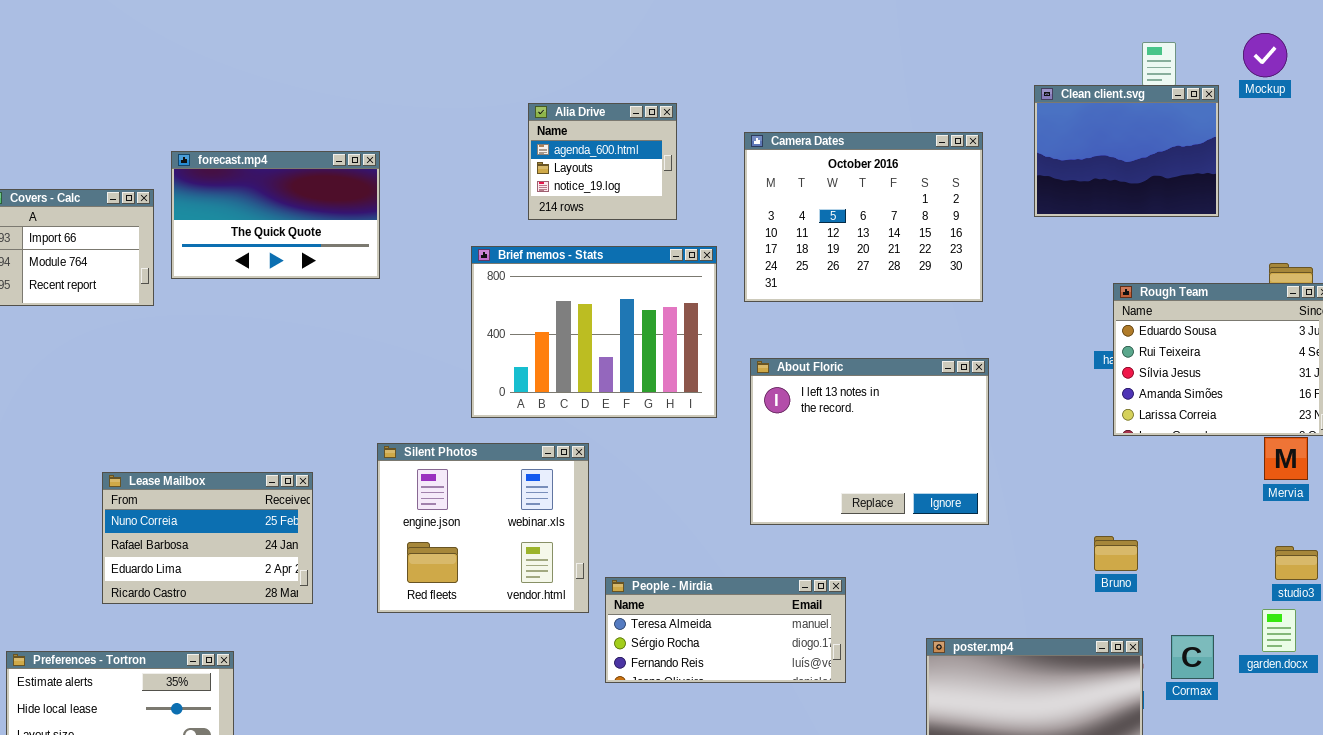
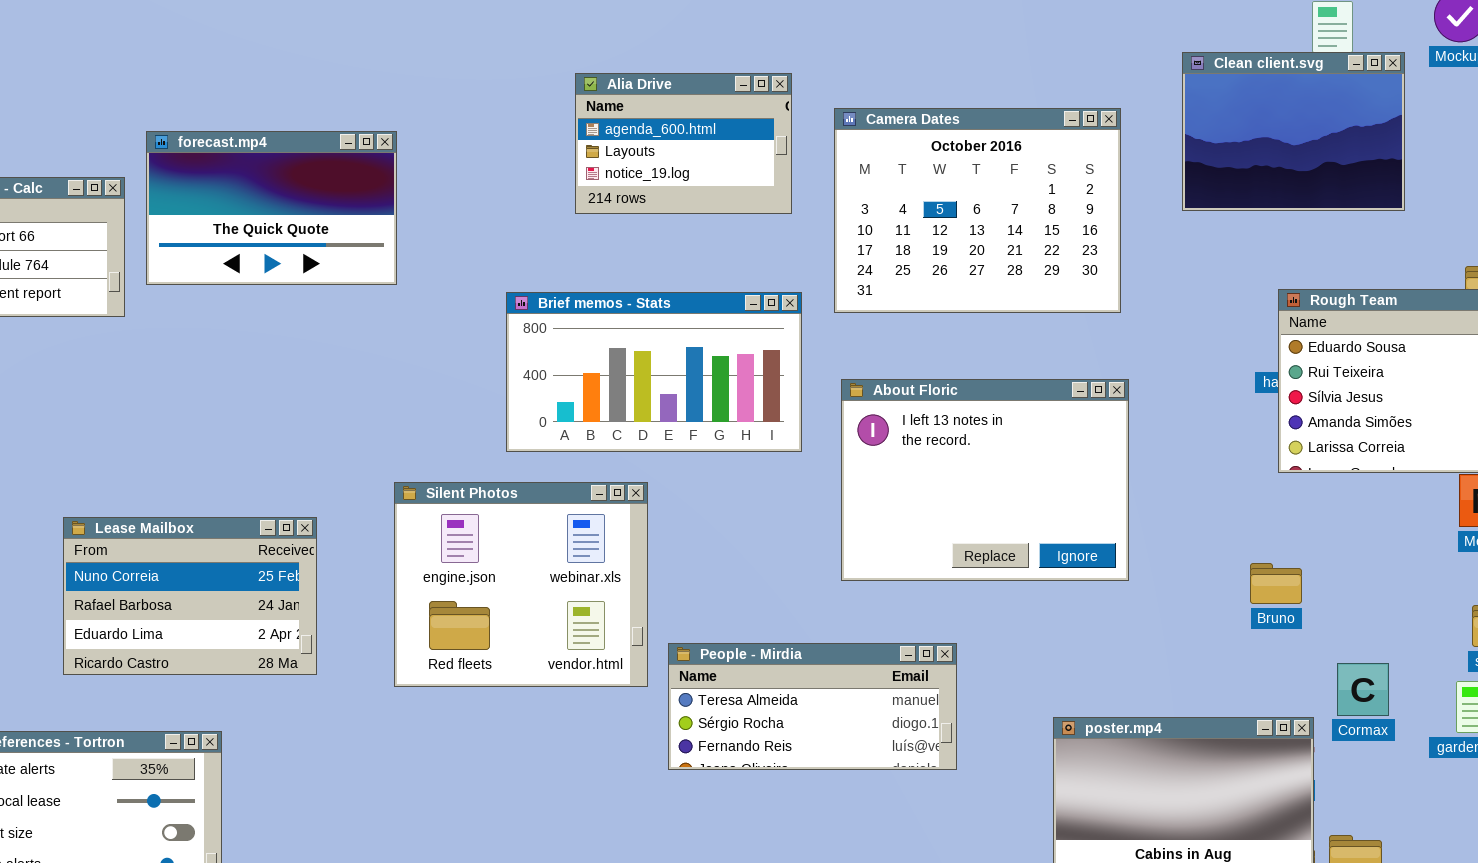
Alia Drive: [528,103,677,220] -> [575,73,792,214], resized
Brief memos - Stats: [471,246,717,418] -> [506,292,802,452], resized
Bruno: [1094,536,1138,571] -> [1250,563,1302,604], moved
Cormax: [1171,635,1214,679] -> [1337,663,1389,716], moved

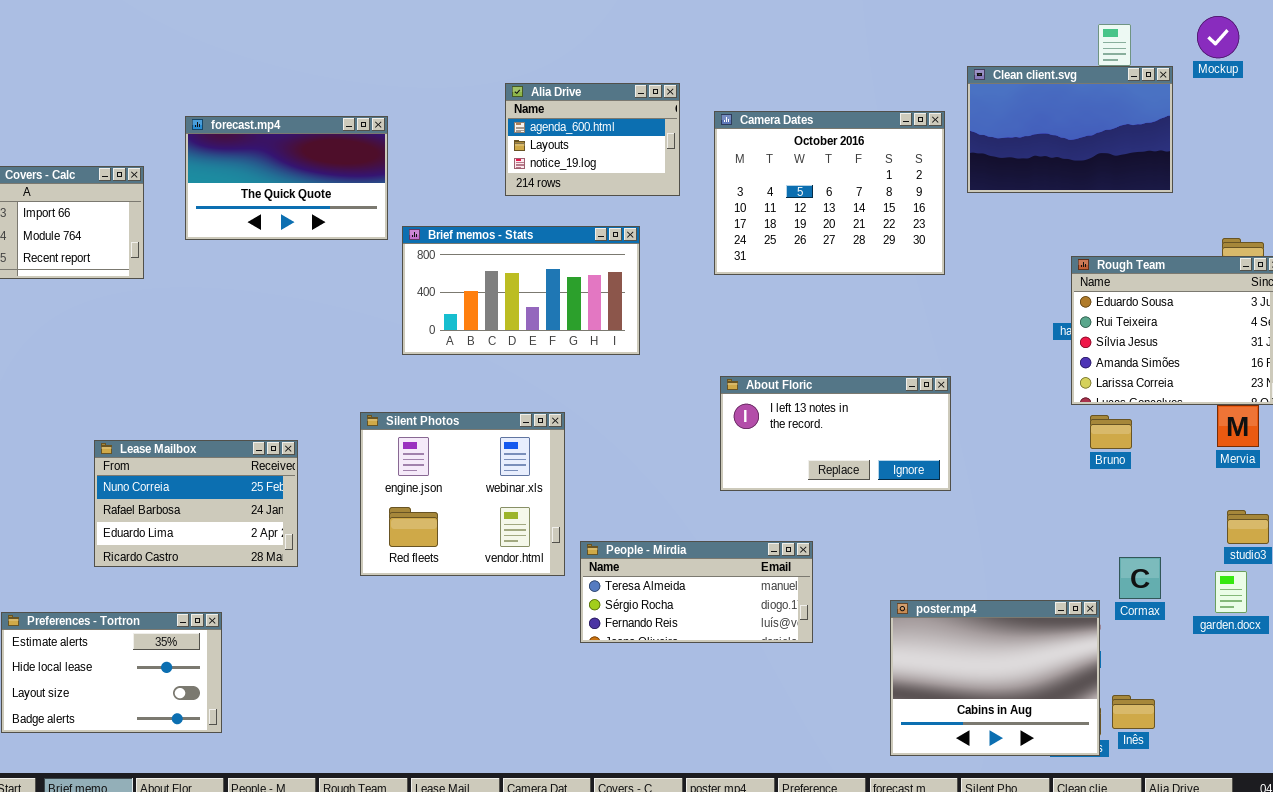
Clean client.svg: [1182,52,1405,211] -> [967,66,1173,193], resized
forecast.mp4: [146,131,397,285] -> [185,116,388,240], moved
Brief memos - Stats: [506,292,802,452] -> [402,226,640,355], moved
About Floric: [841,379,1129,581] -> [720,376,951,491], resized
Bruno: [1250,563,1302,604] -> [1090,415,1132,449], moved

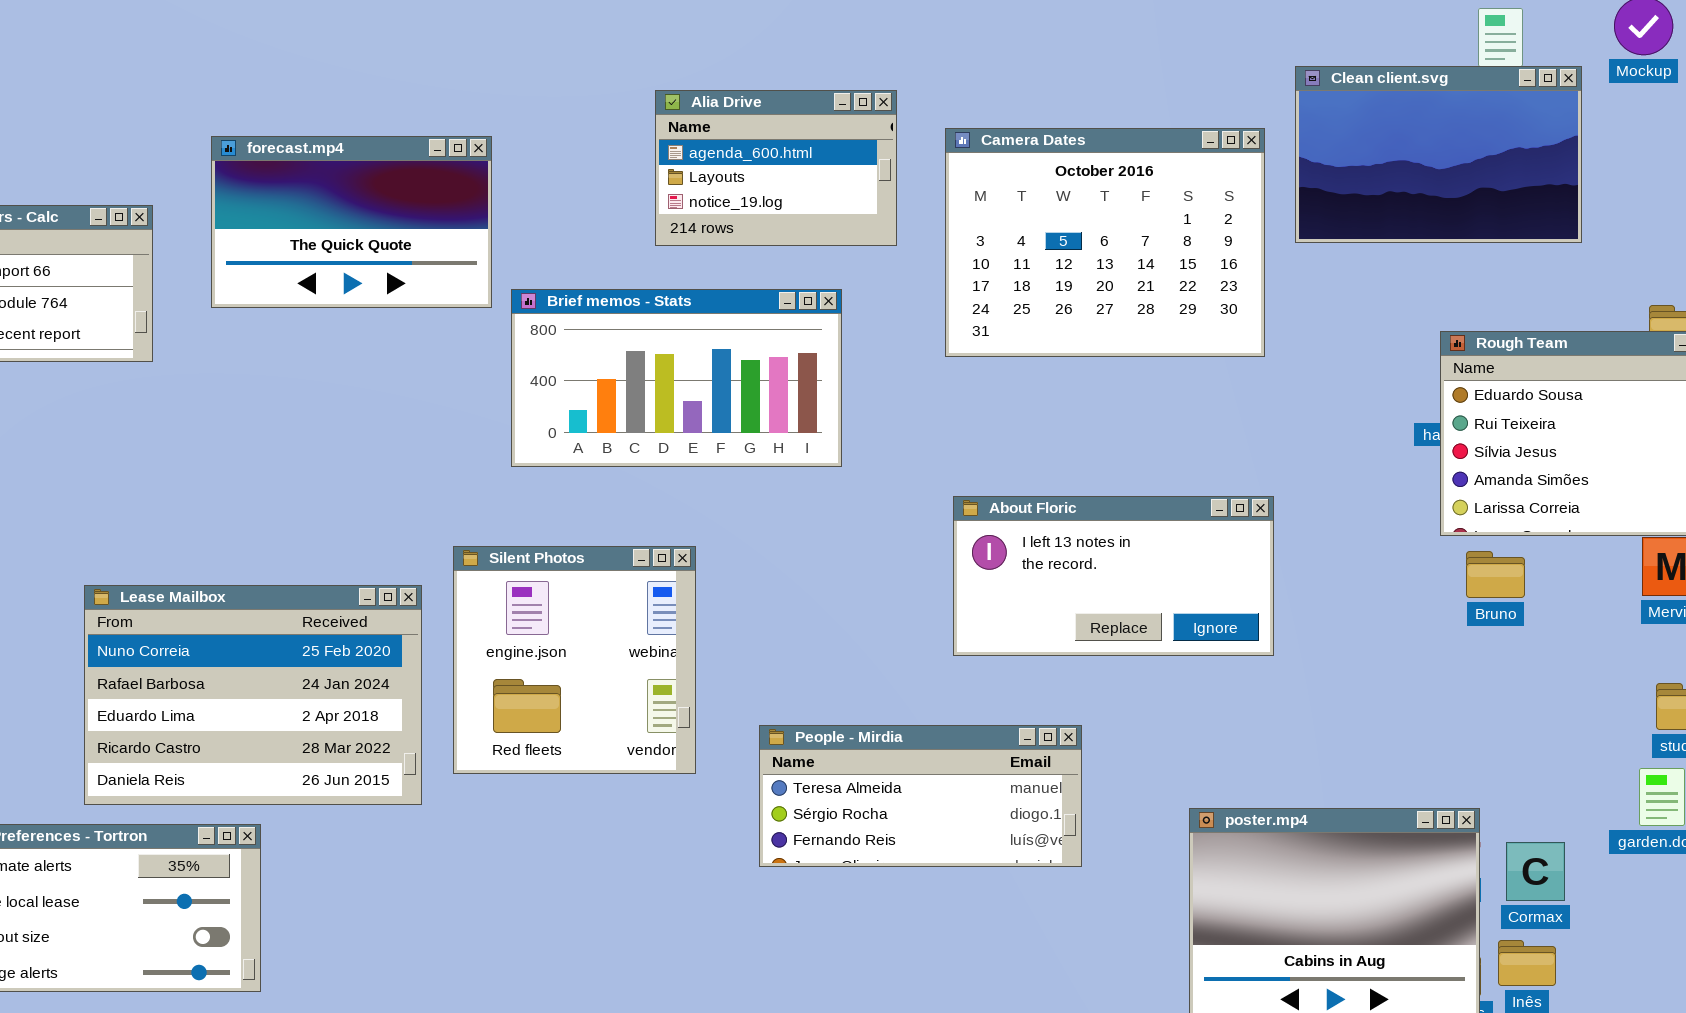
Silent Photos: [360,412,565,576] -> [453,546,696,774], resized
Lease Mailbox: [94,440,298,567] -> [84,585,422,805], resized
Cormax: [1119,557,1161,599] -> [1506,842,1565,901], moved

